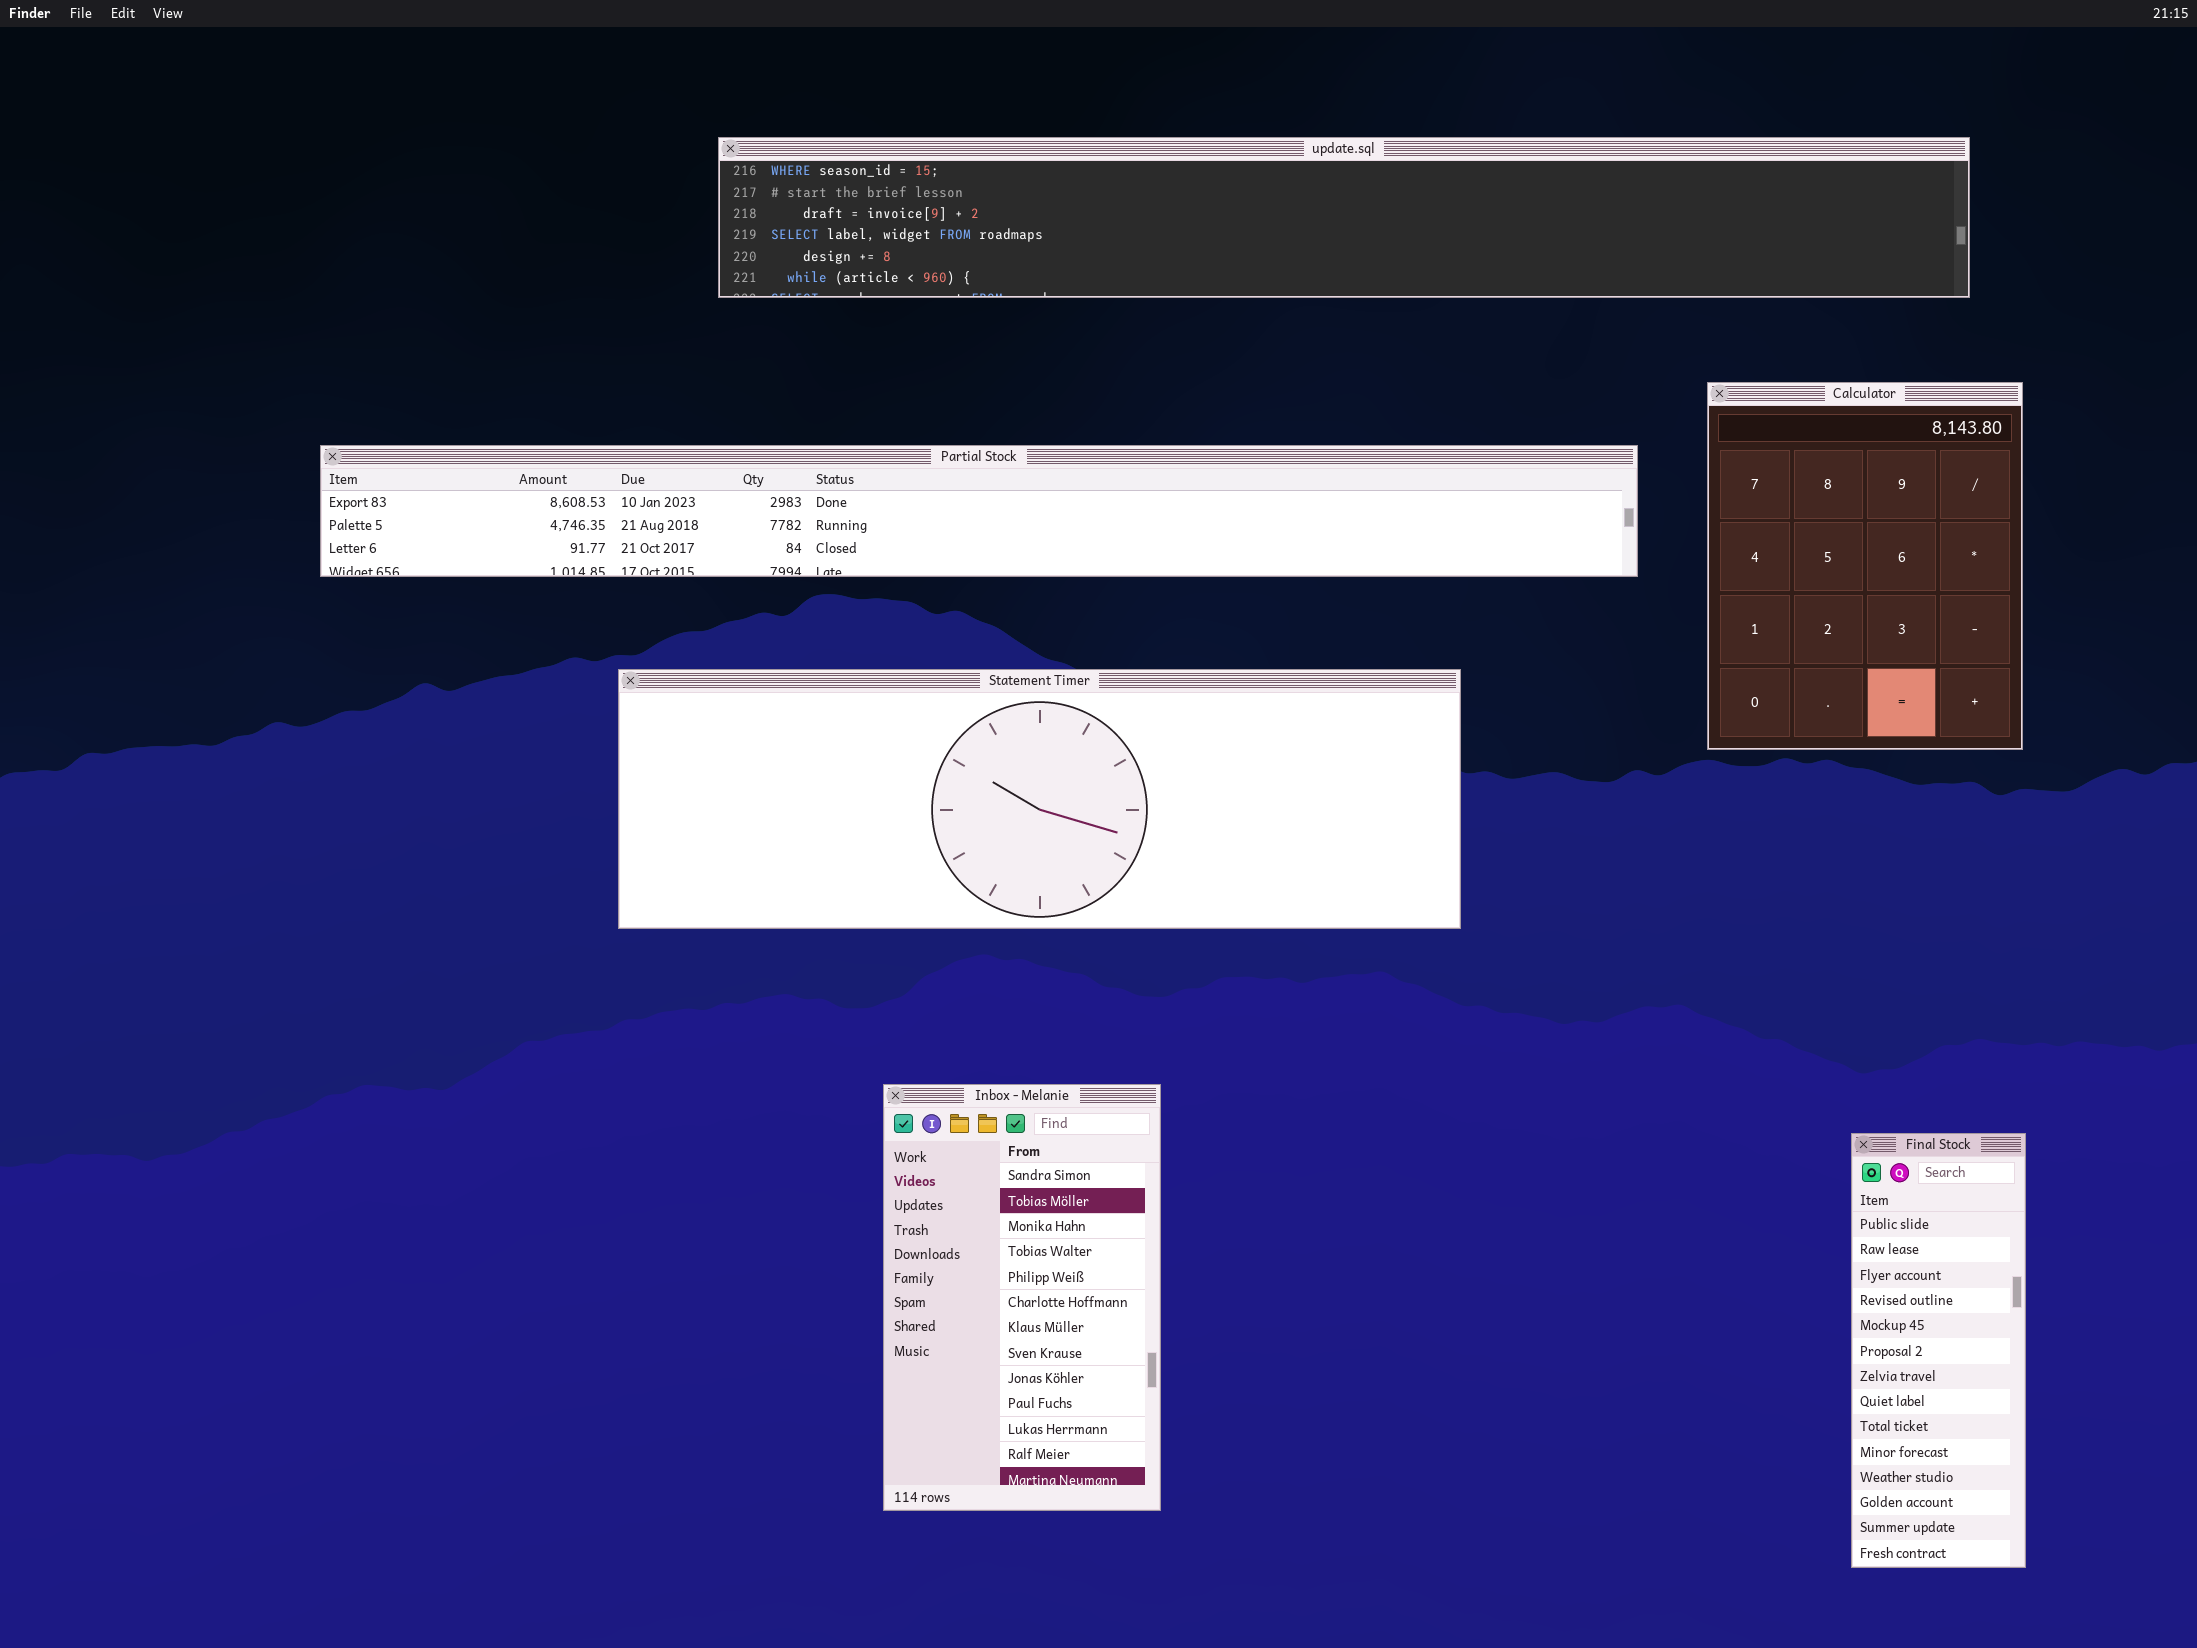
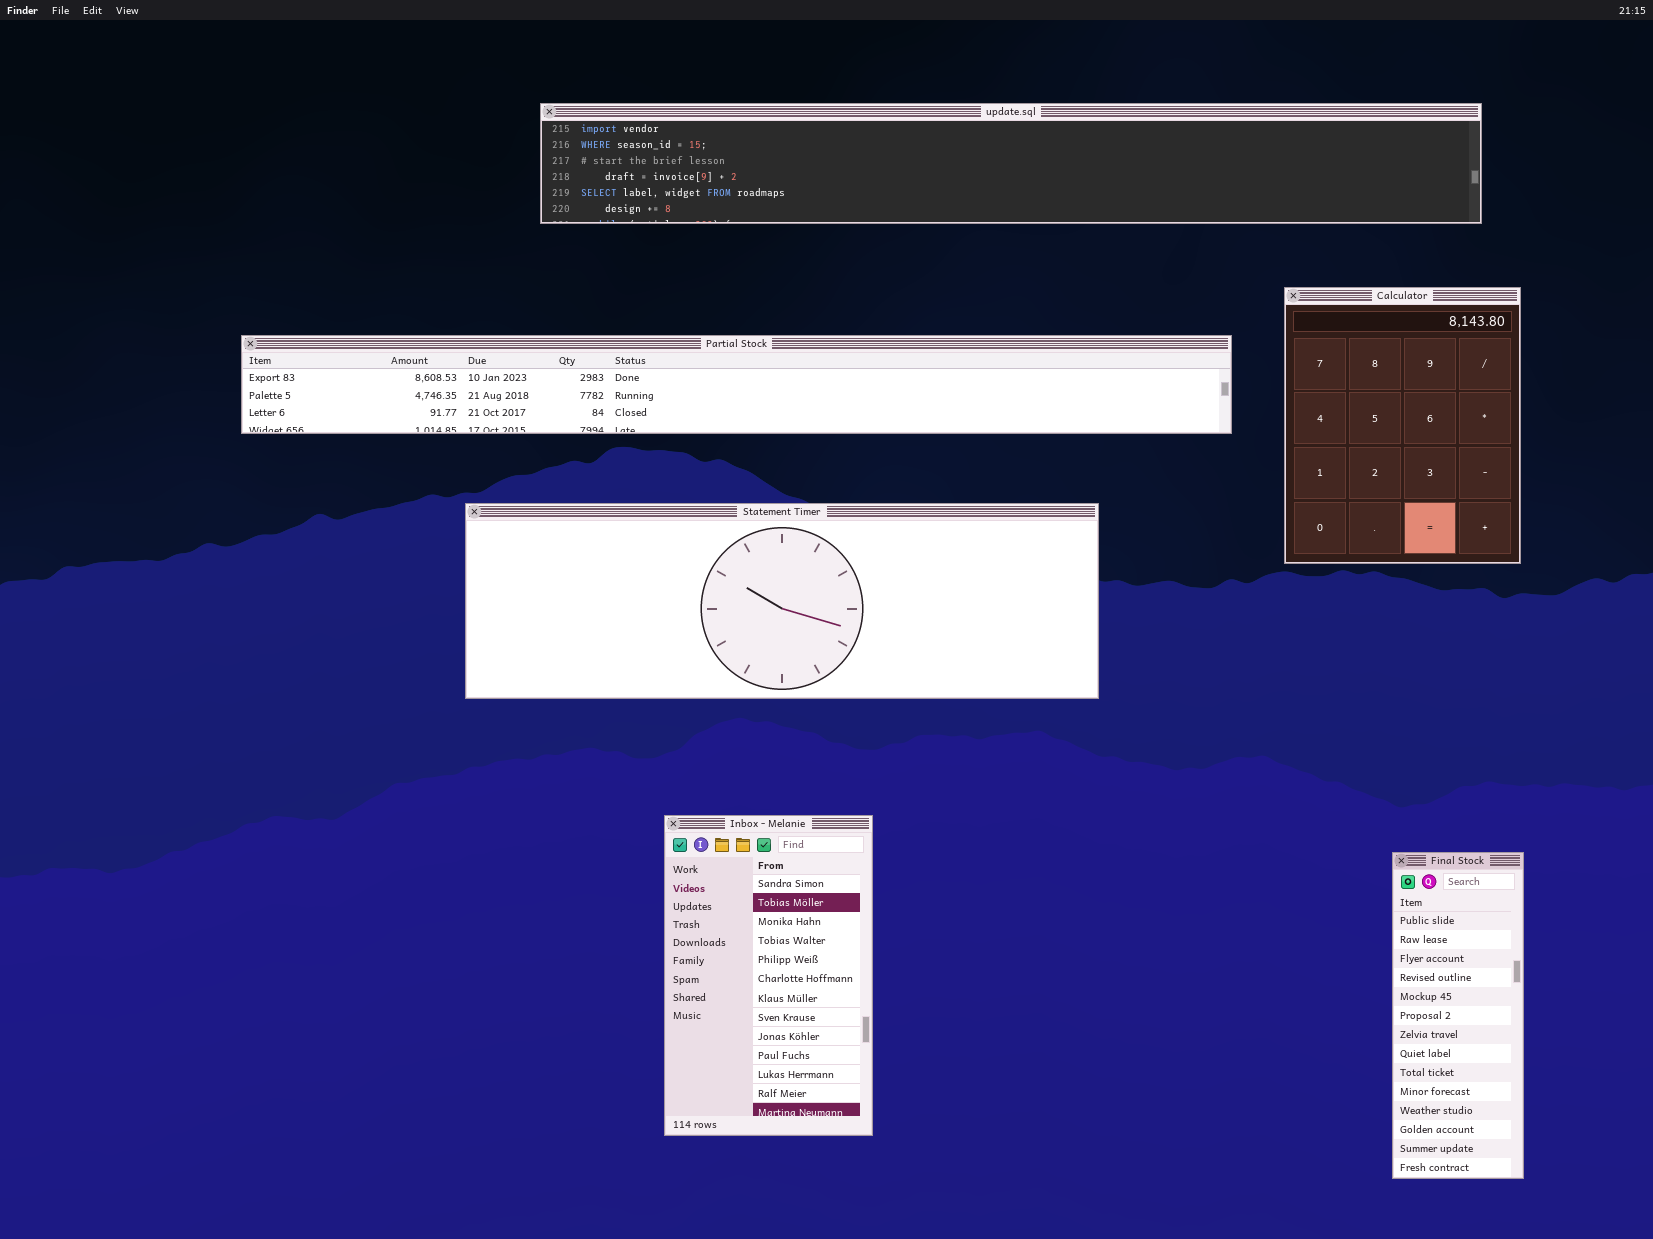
update.sql: [718,137,1970,298] -> [540,103,1482,224], scrolled up 1 row

